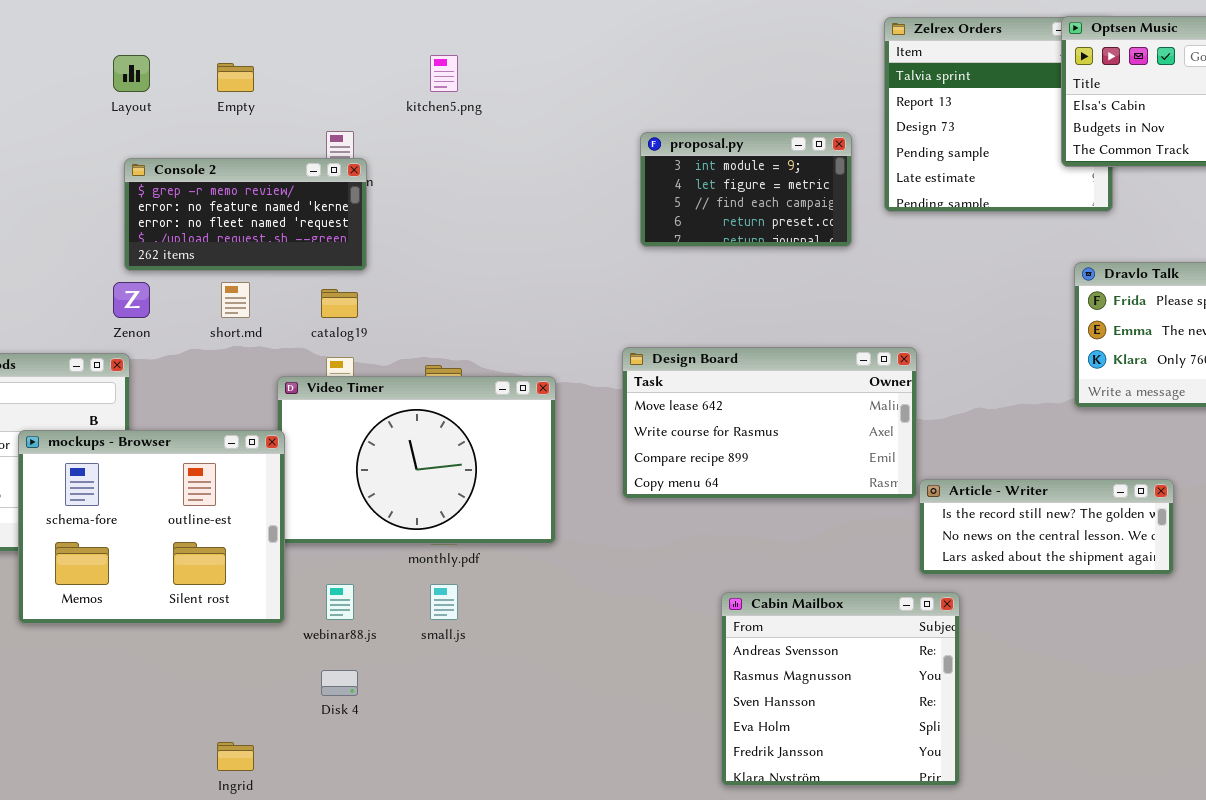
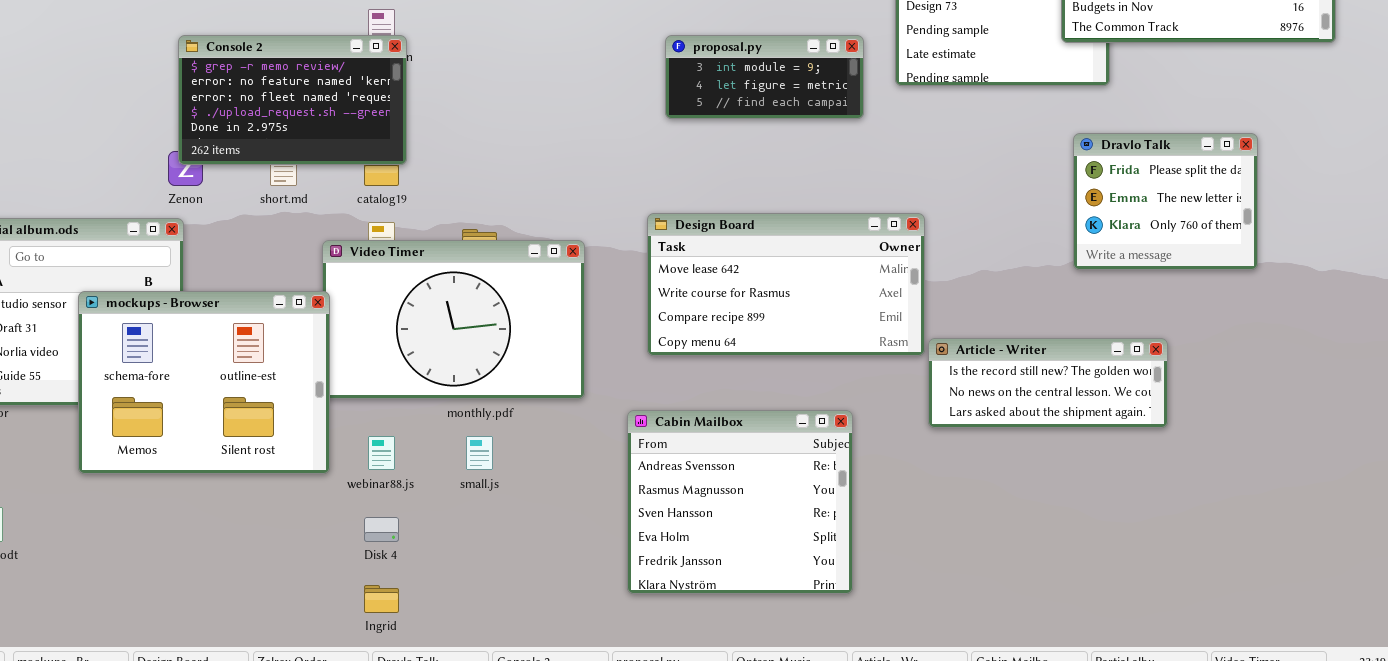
proposal.py: [640,132,852,247] -> [665,35,864,119], resized
Console 2: [124,158,367,271] -> [178,35,407,165], resized
Cabin Mailbox: [721,592,960,786] -> [627,410,853,594], moved
Ingrid: [217,742,254,771] -> [364,585,399,613], moved

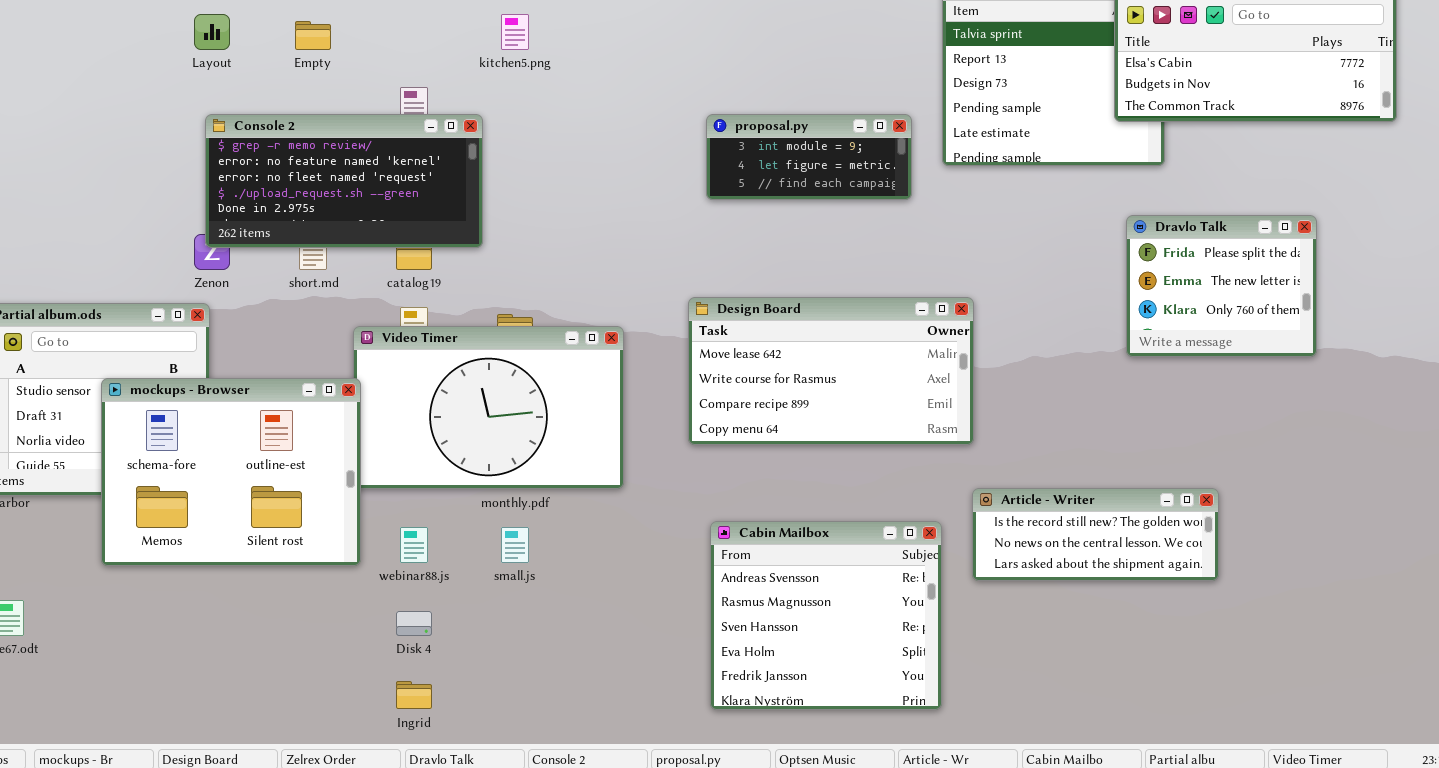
Console 2: [178,35,407,165] -> [205,114,483,248], resized
Article - Writer: [928,338,1168,428] -> [972,488,1219,581], moved
Cabin Mailbox: [627,410,853,594] -> [710,521,942,710], moved

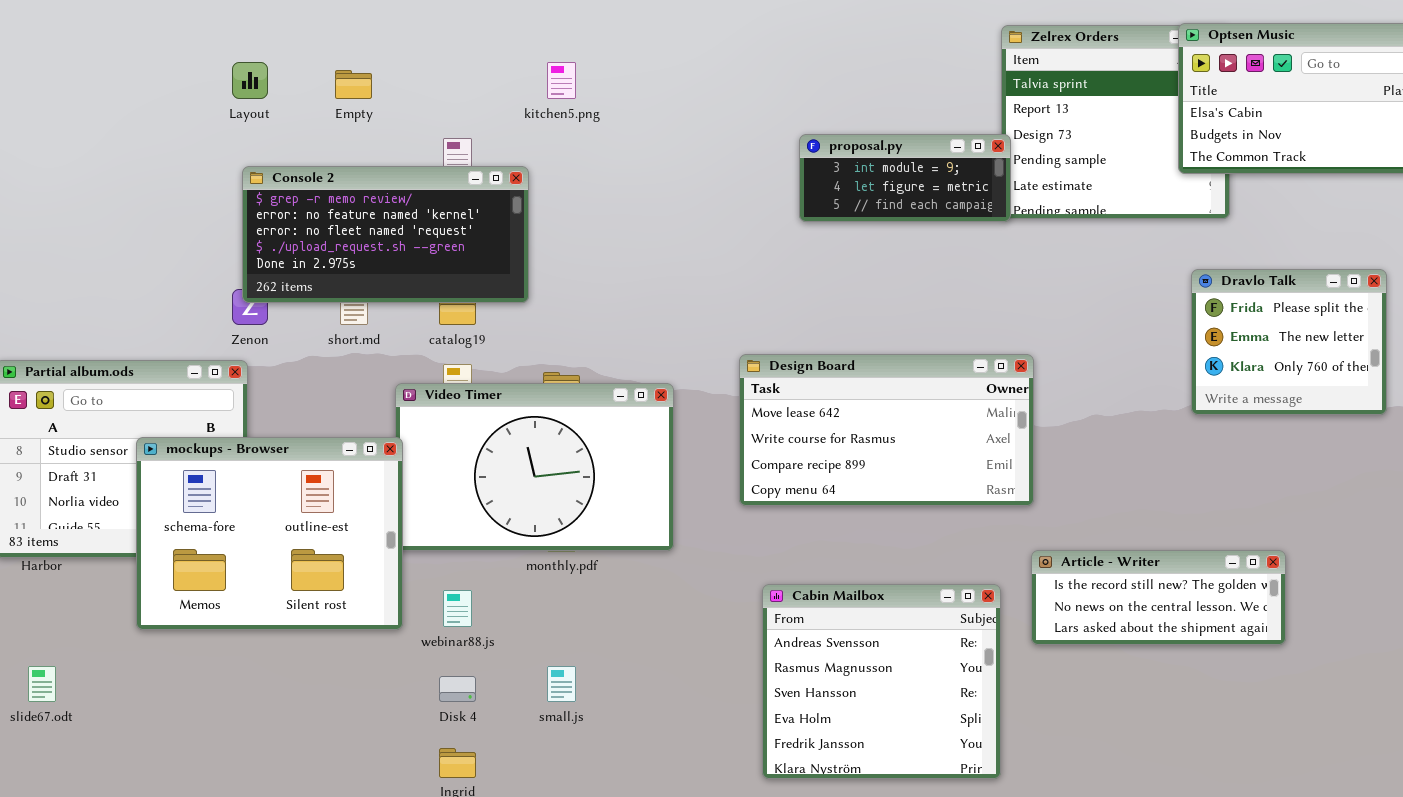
proposal.py: [706,114,912,200] -> [799,134,1011,222], moved
small.js: [501,527,529,563] -> [547,666,576,702], moved

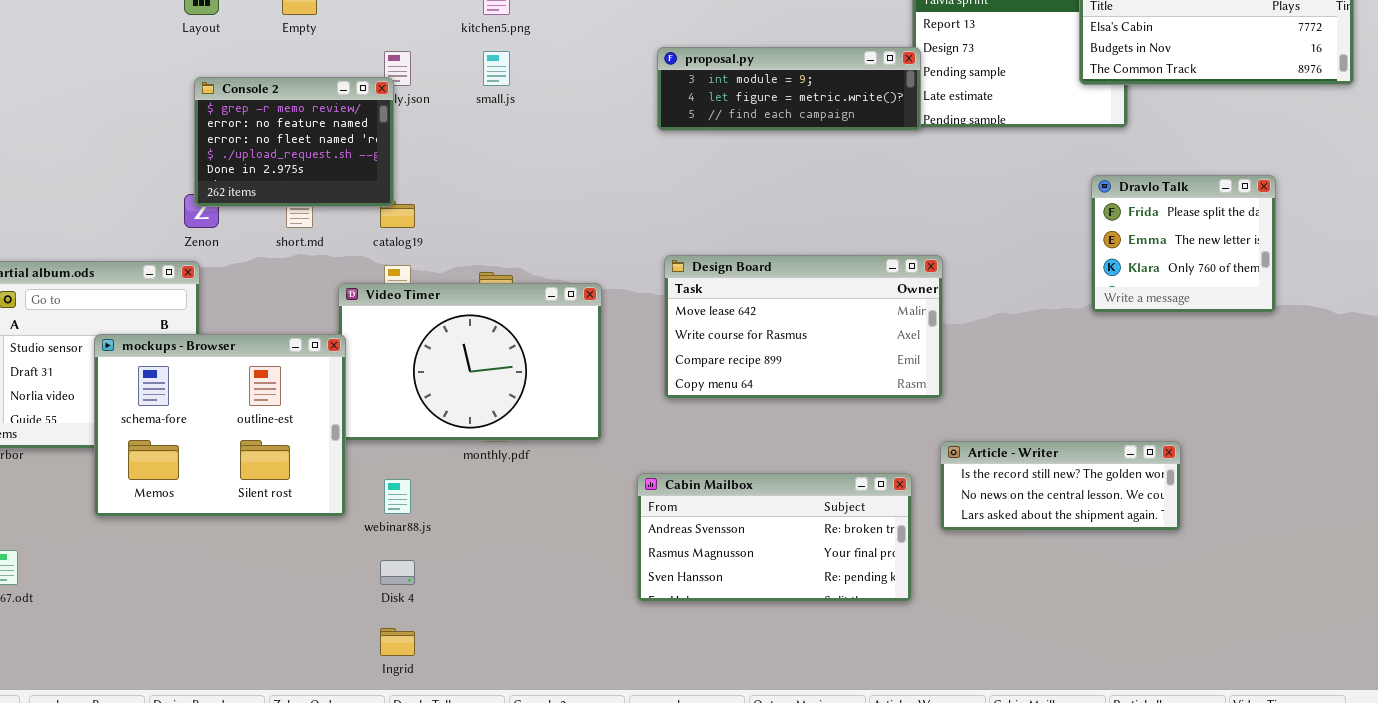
proposal.py: [799,134,1011,222] -> [657,47,921,131], resized
Console 2: [242,166,529,303] -> [194,77,394,207], resized
Cabin Mailbox: [762,584,1001,779] -> [637,473,912,602], resized
small.js: [547,666,576,702] -> [483,51,510,86], moved

